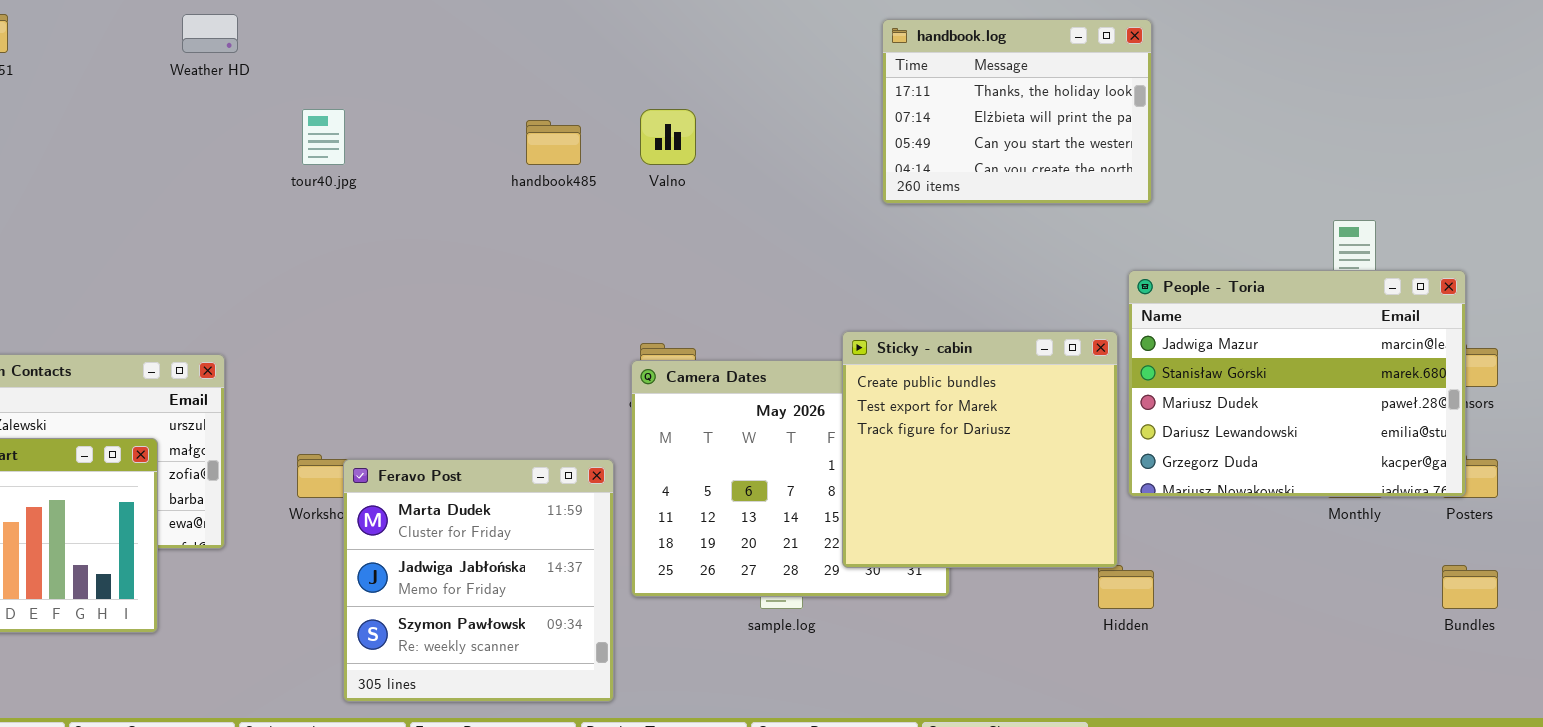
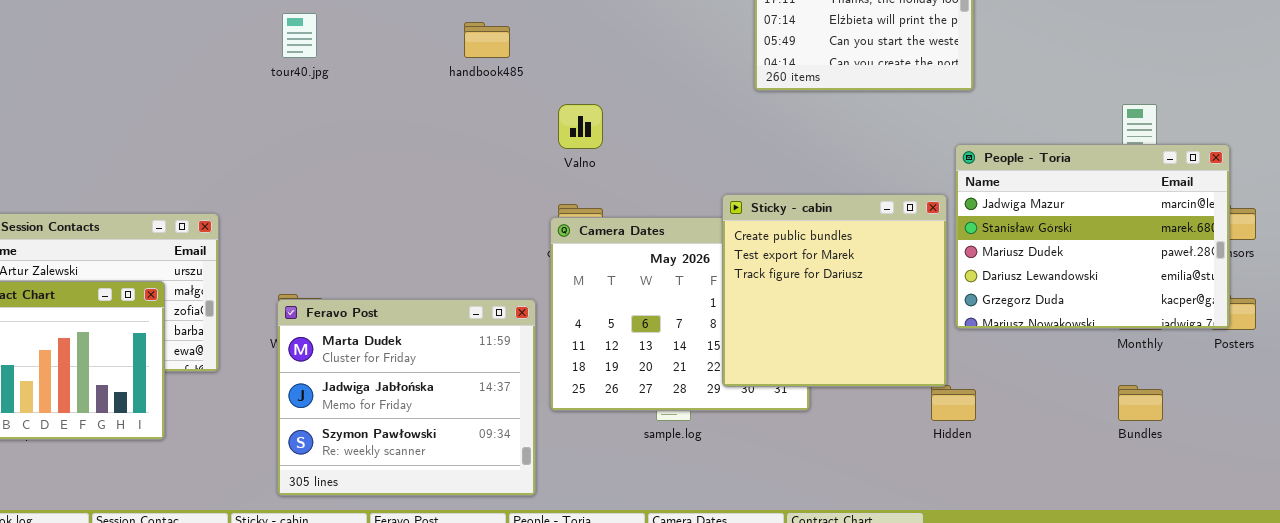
Valno: [640,109,696,165] -> [558,104,603,149], moved
Feravo Post: [343,459,614,702] -> [277,299,536,496], resized
Bundles: [1442,565,1498,609] -> [1118,385,1163,421], moved

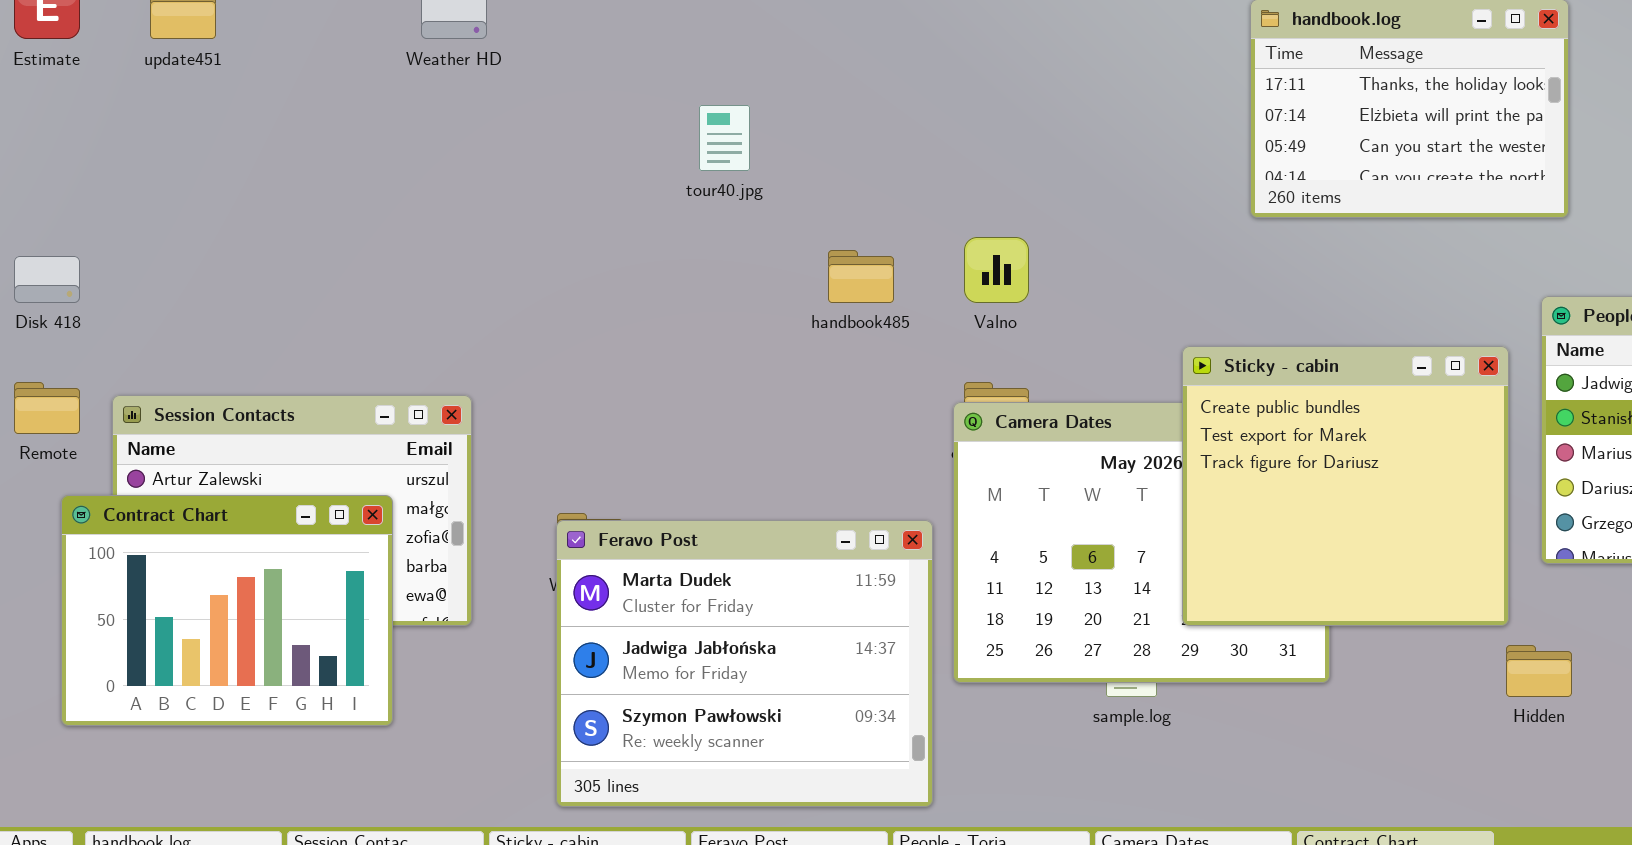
tour40.jpg: [282,13,317,58] -> [699,105,750,171], moved
handbook485: [464,22,510,58] -> [828,250,894,303], moved
Sticky - cabin: [722,194,947,387] -> [1182,346,1509,626], moved

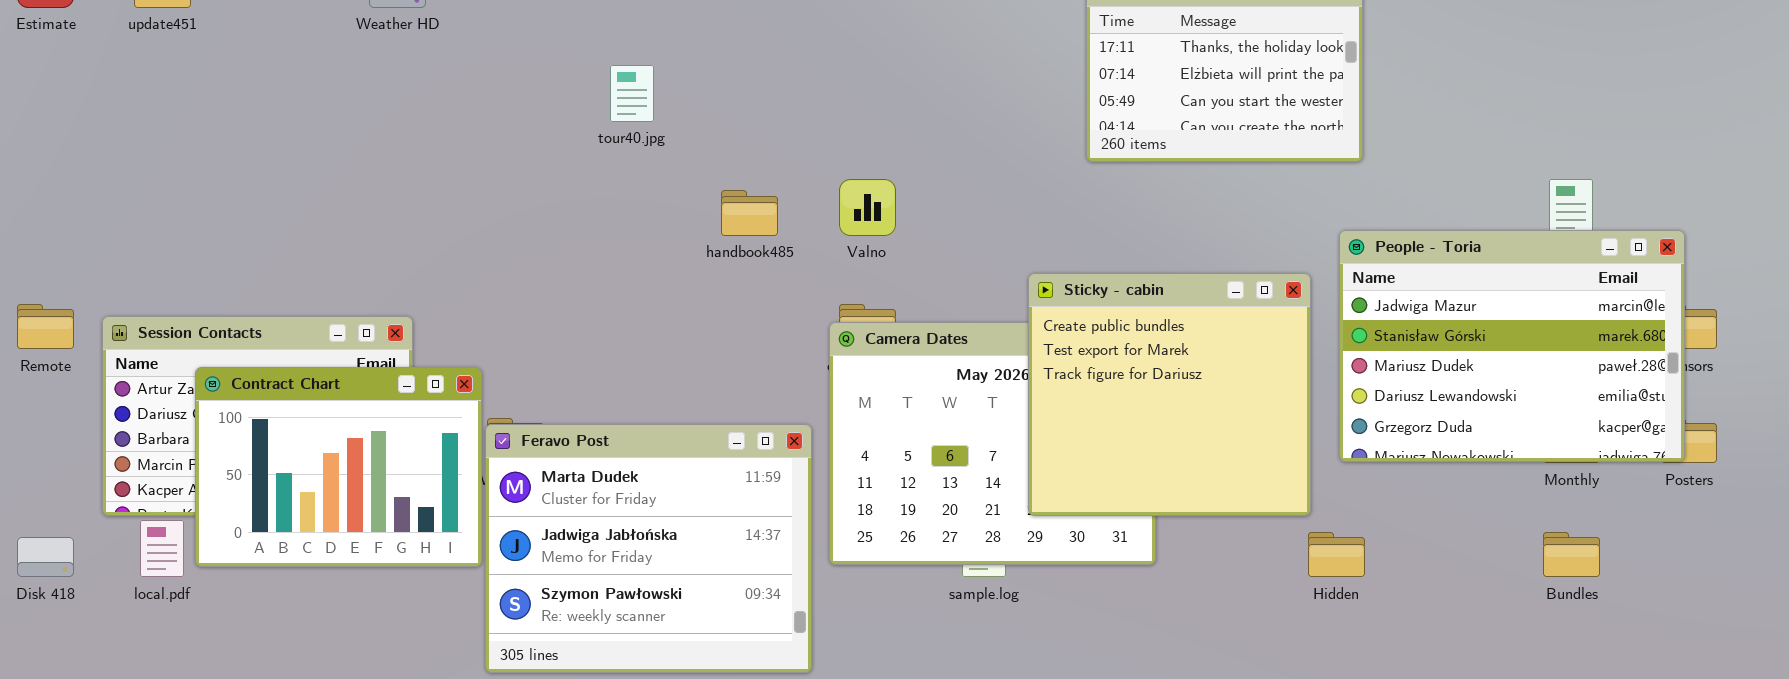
Disk 418: [14,256,80,303] -> [17,537,74,577], moved
Contract Chart: [61,495,393,726] -> [195,367,482,567], moved

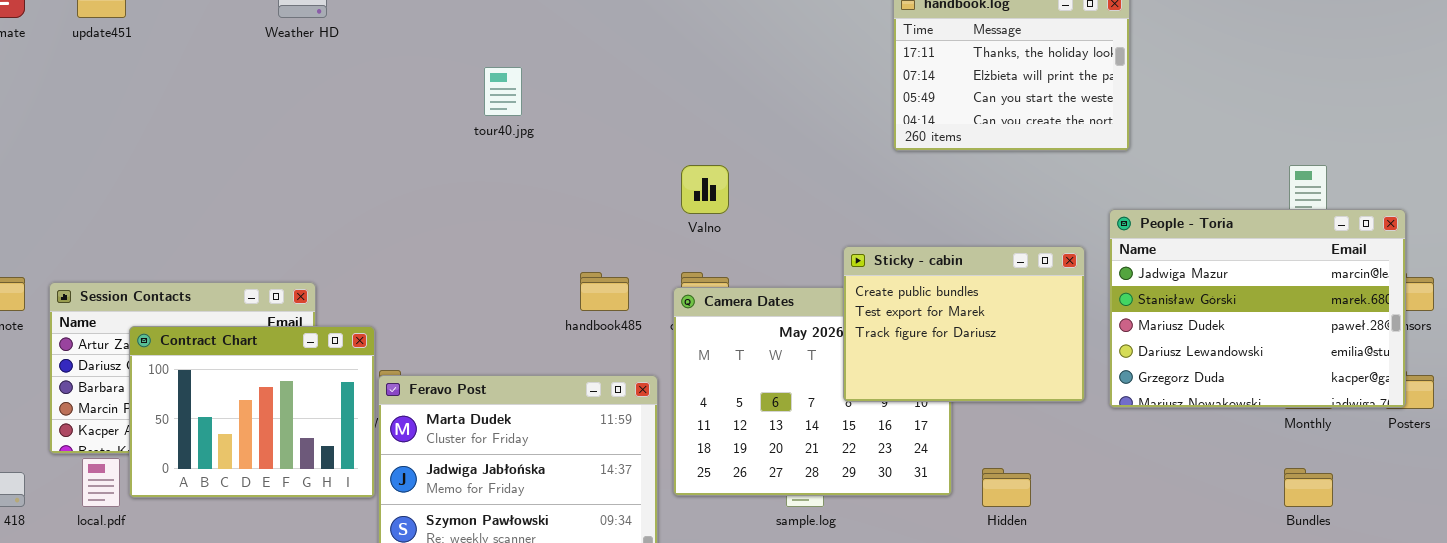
handbook485: [721,190,778,236] -> [580,272,629,311], moved
Sticky - cabin: [1028,273,1311,516] -> [843,246,1085,402], resized
Hidden: [1308,532,1365,577] -> [982,468,1031,507], moved

